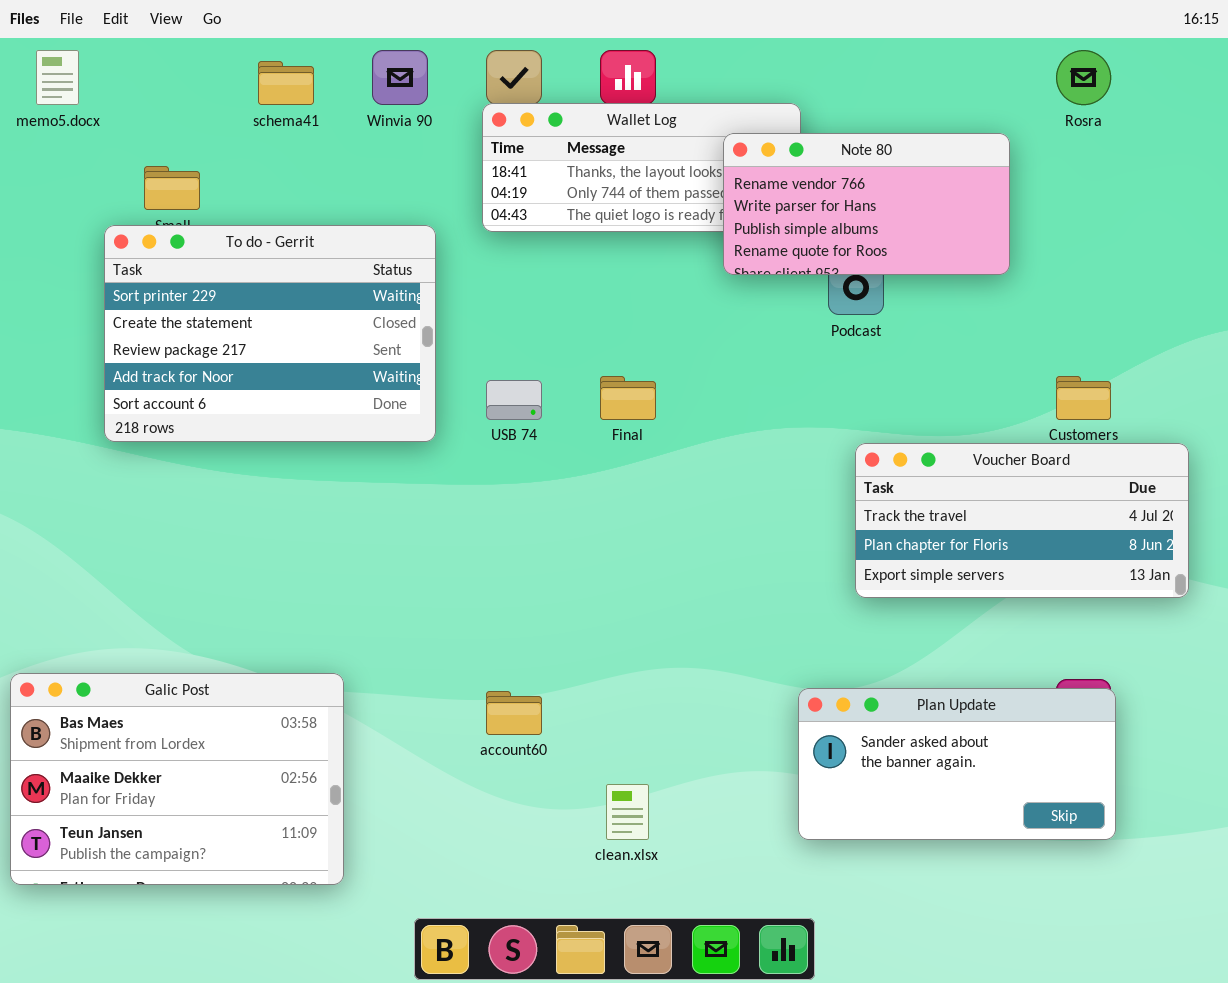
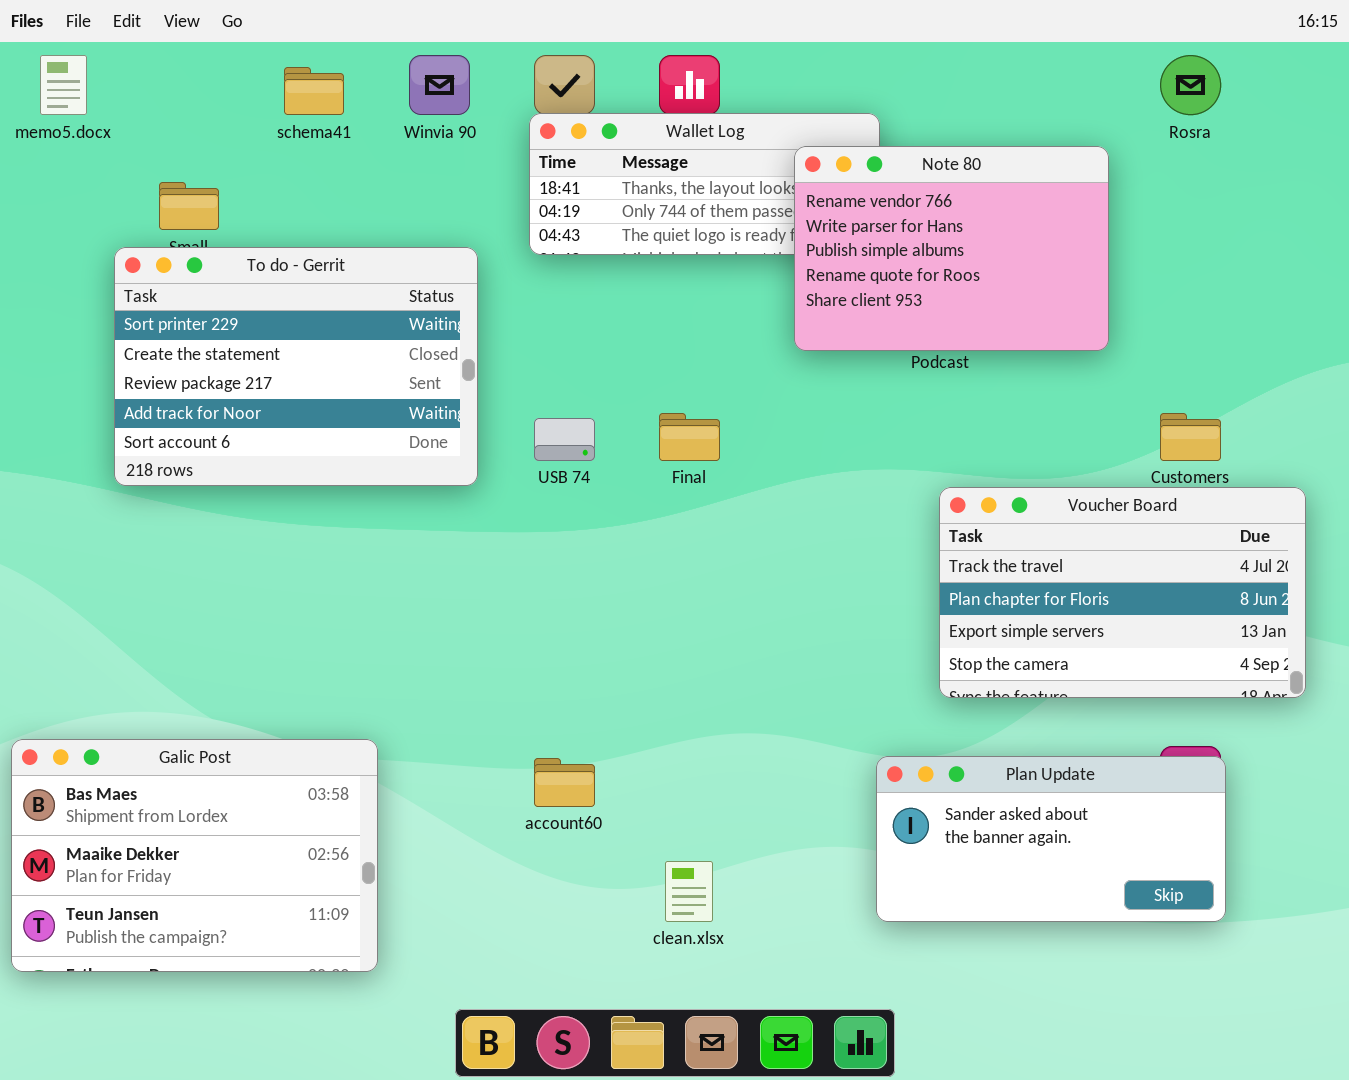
Note 80: [723,133,1010,275] -> [794,146,1109,351], resized
Voucher Board: [855,443,1189,598] -> [939,487,1306,698], resized

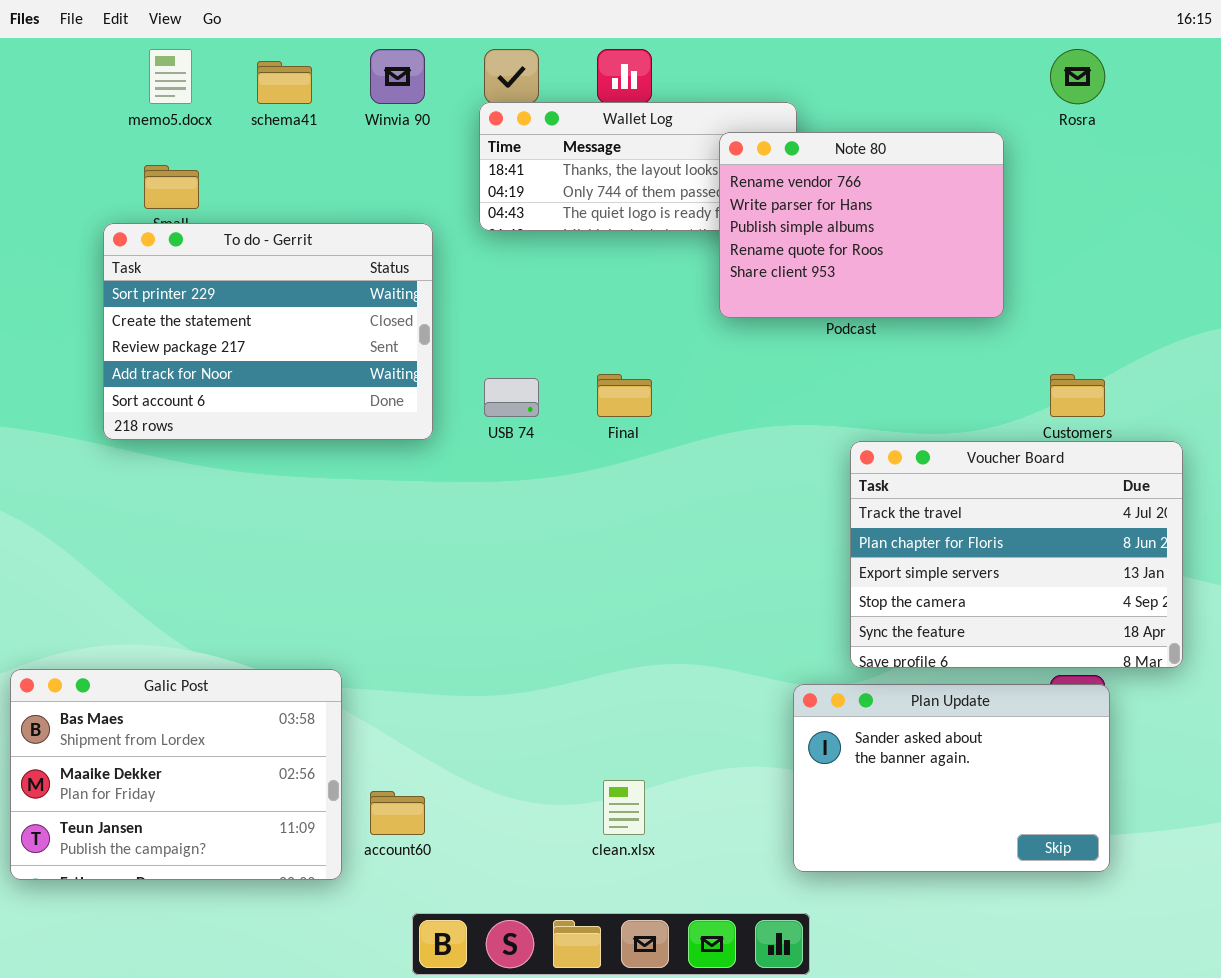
memo5.docx: [40,55,87,115] -> [149,49,192,104], moved
Voucher Board: [939,487,1306,698] -> [850,441,1183,668], resized
Plan Update: [876,756,1226,922] -> [793,684,1110,872], resized
account60: [534,758,595,807] -> [370,791,425,835], moved

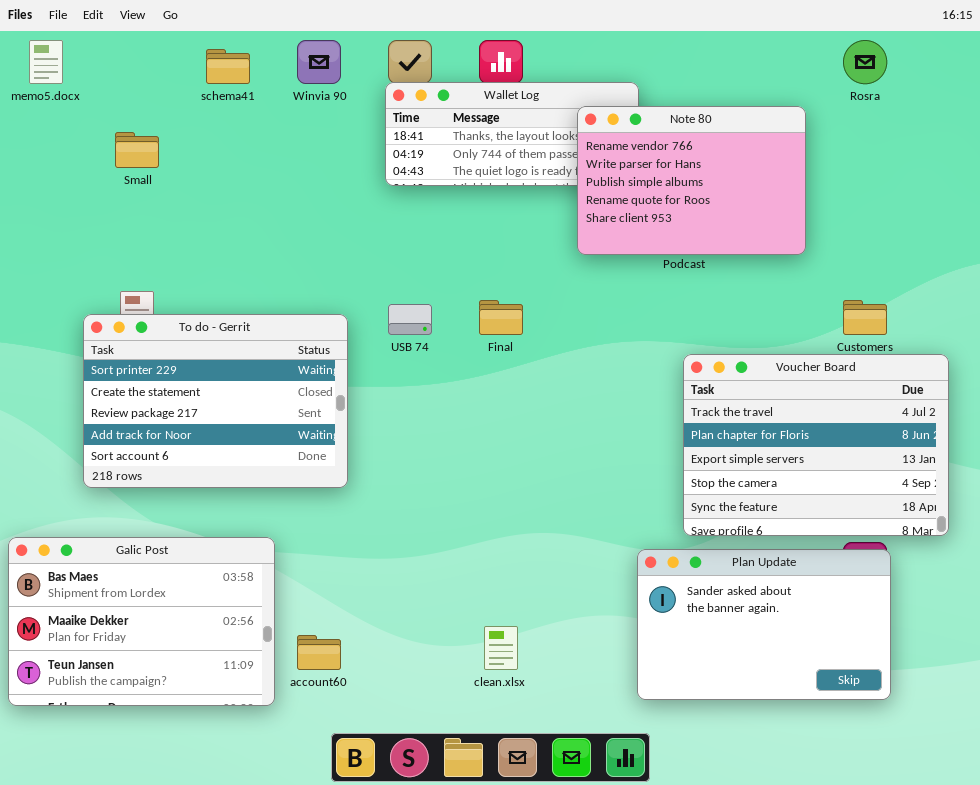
memo5.docx: [149,49,192,104] -> [29,40,63,84], moved
To do - Gerrit: [103,223,433,440] -> [83,314,348,488], moved

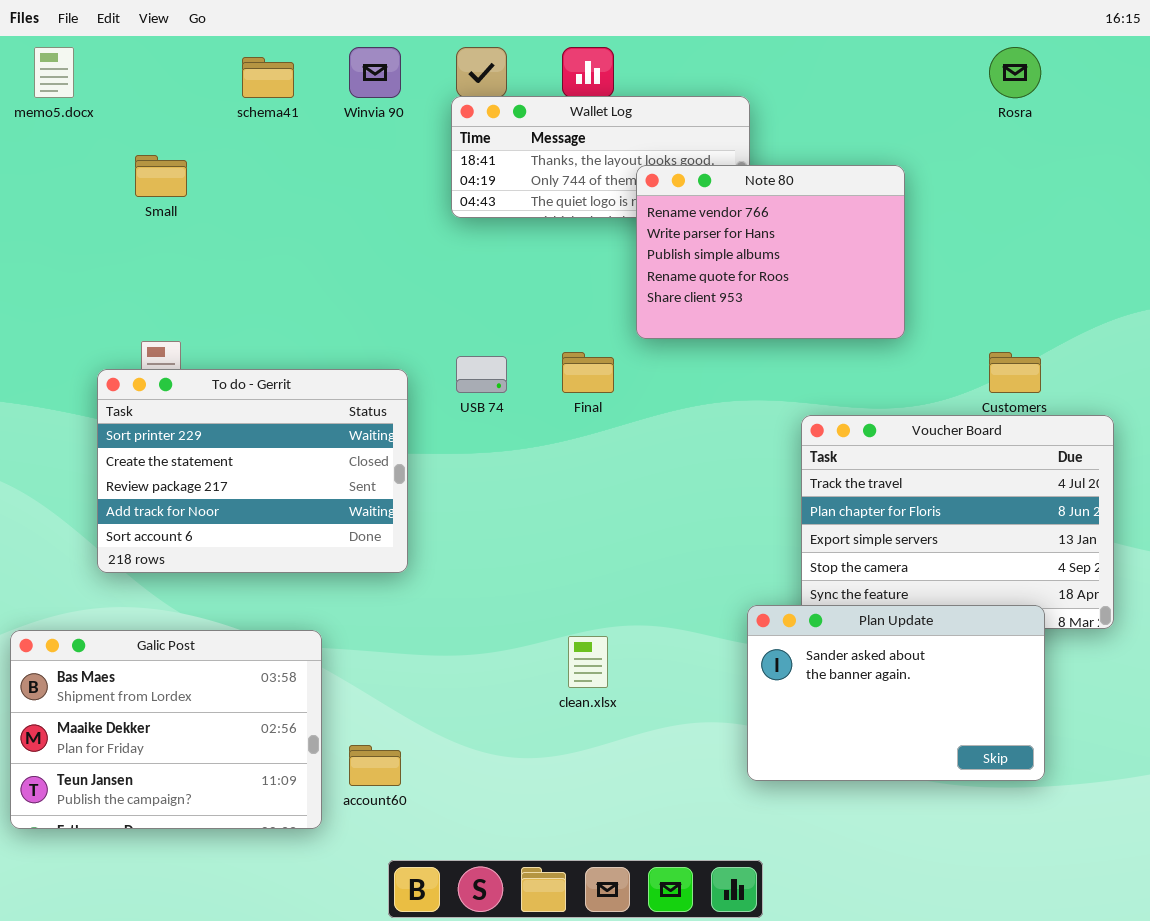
Note 80: [577,106,806,255] -> [636,165,905,339], moved
Plan Update: [637,549,891,700] -> [747,605,1045,781], moved
clean.xlsx: [484,626,518,670] -> [568,636,608,688], moved

